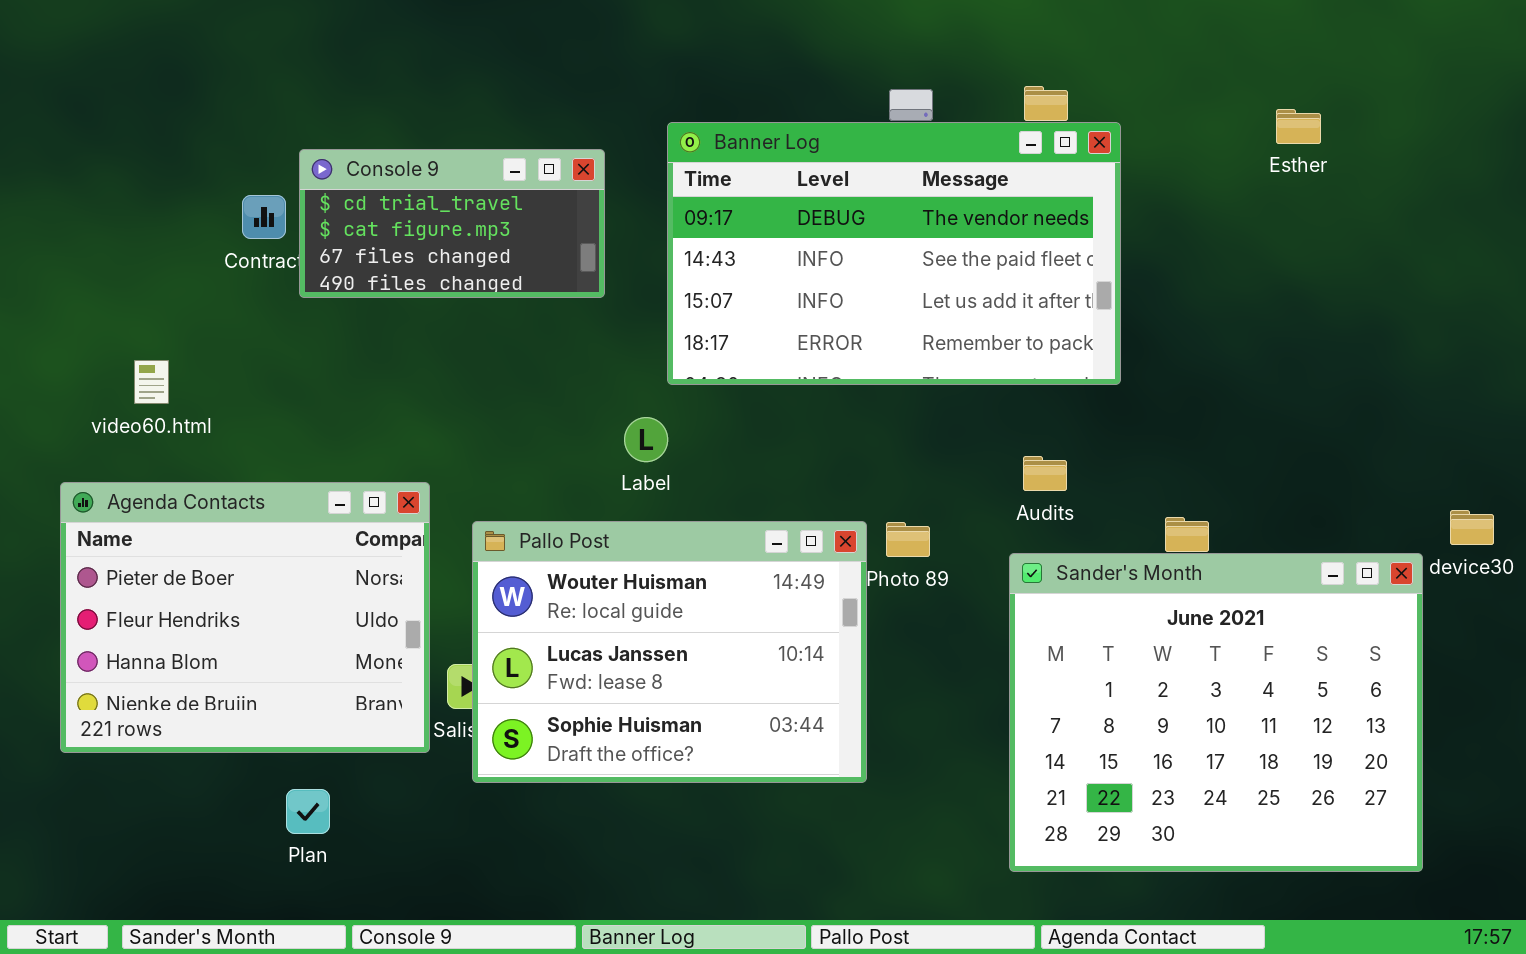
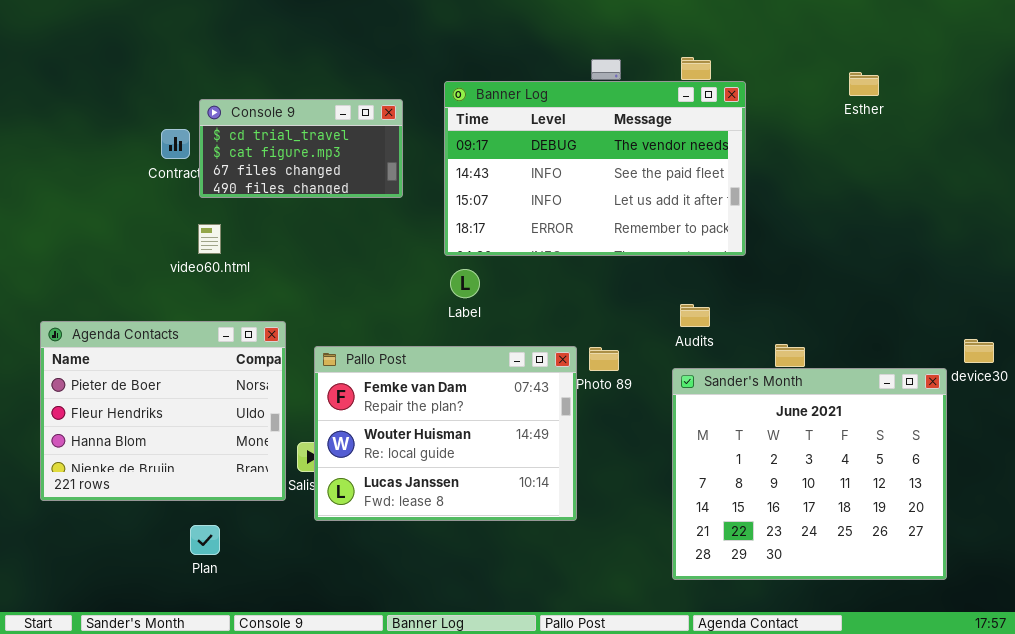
video60.html: [134,360,169,404] -> [198,224,221,254], moved
Label: [624,417,668,462] -> [450,269,480,298], moved
Pallo Post: [472,521,867,783] -> [314,346,577,521], scrolled up 1 row

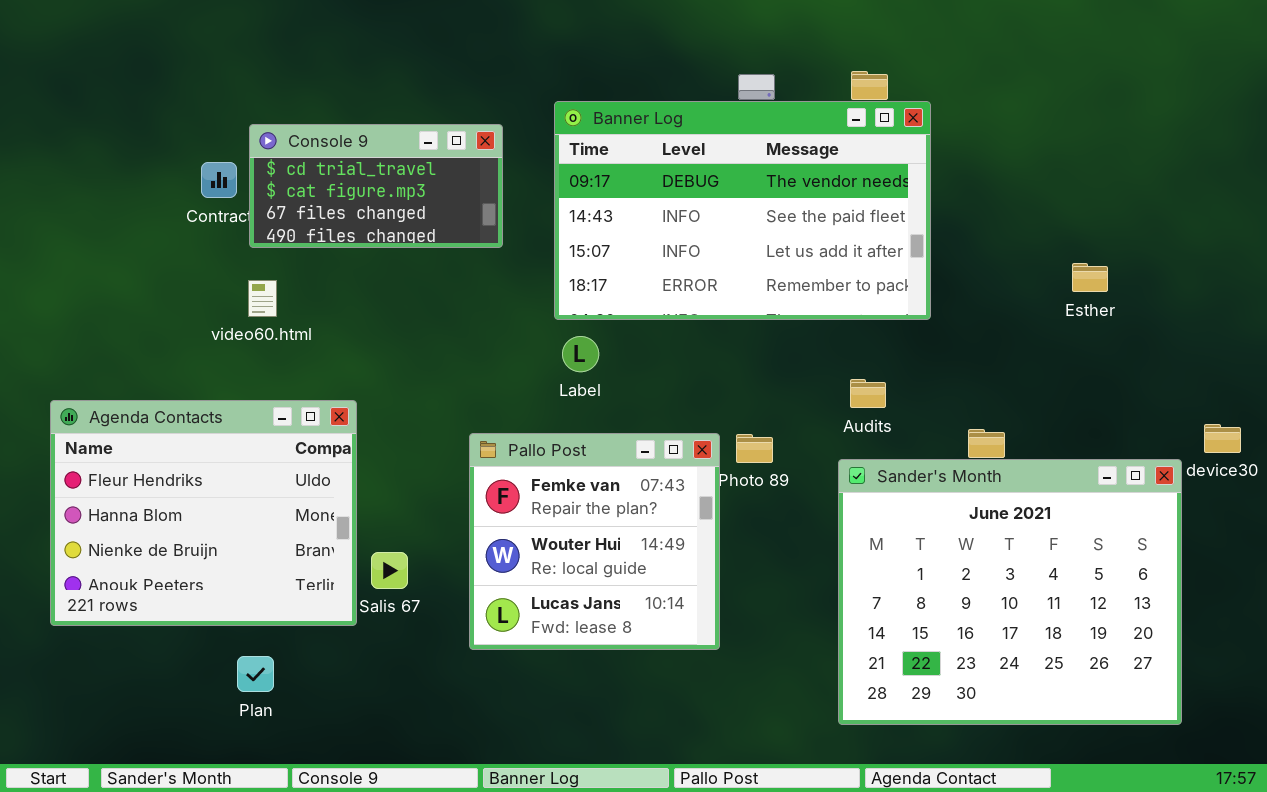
Esther: [849,72,879,96] -> [1072,263,1108,292], moved
Agenda Contacts: [40,321,286,501] -> [50,400,357,626], scrolled down 1 row
Pallo Post: [314,346,577,521] -> [469,433,720,650], resized

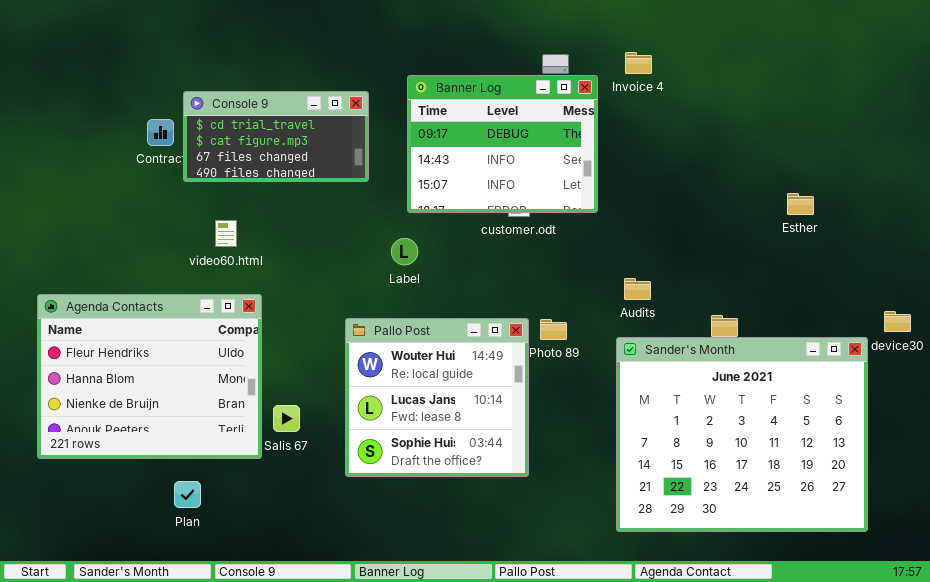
Banner Log: [554,101,931,320] -> [407,75,598,213], resized
video60.html: [248,280,277,317] -> [215,220,237,247], moved
Label: [562,336,599,372] -> [391,238,418,265], moved
Pallo Post: [469,433,720,650] -> [345,318,529,477], scrolled down 1 row

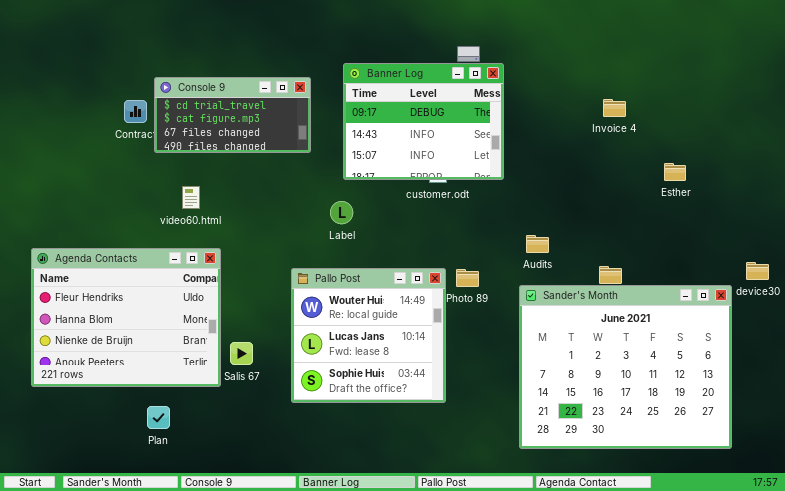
Invoice 4: [625,52,652,74] -> [603,99,626,117], moved

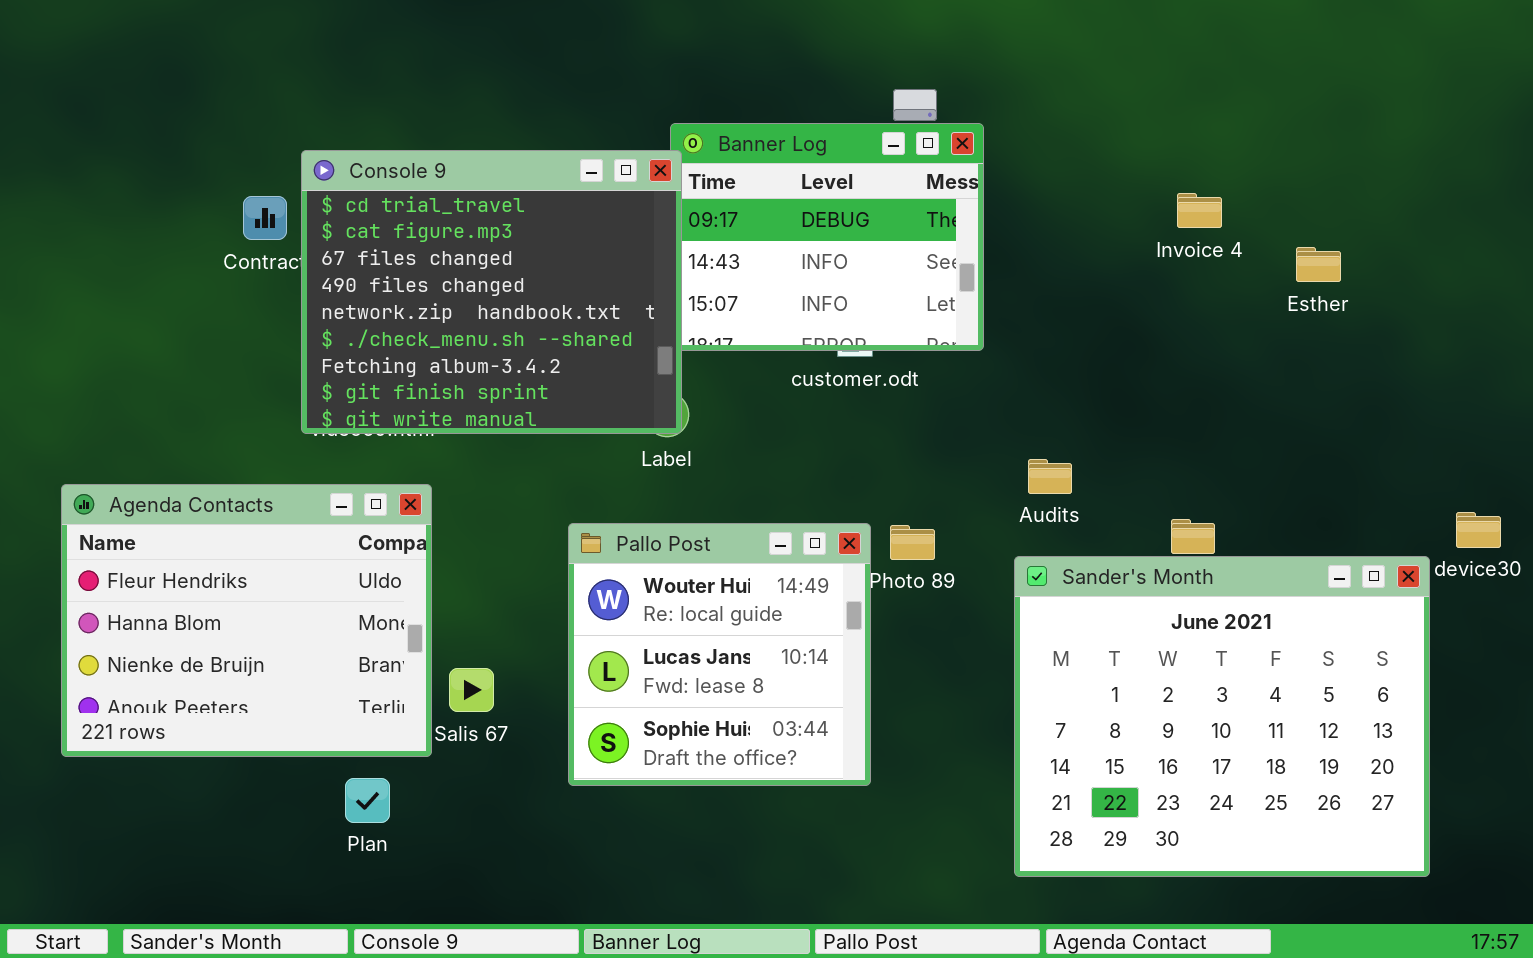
Console 9: [154,77,311,153] -> [301,150,682,434], resized
Esther: [664,163,686,181] -> [1296,247,1341,282], moved
Plan: [147,406,170,429] -> [345,778,390,823], moved

